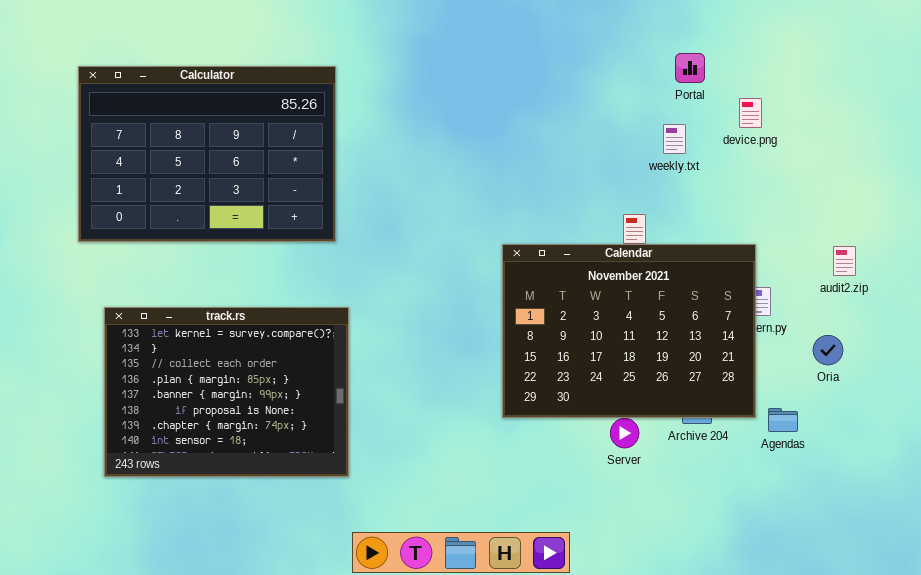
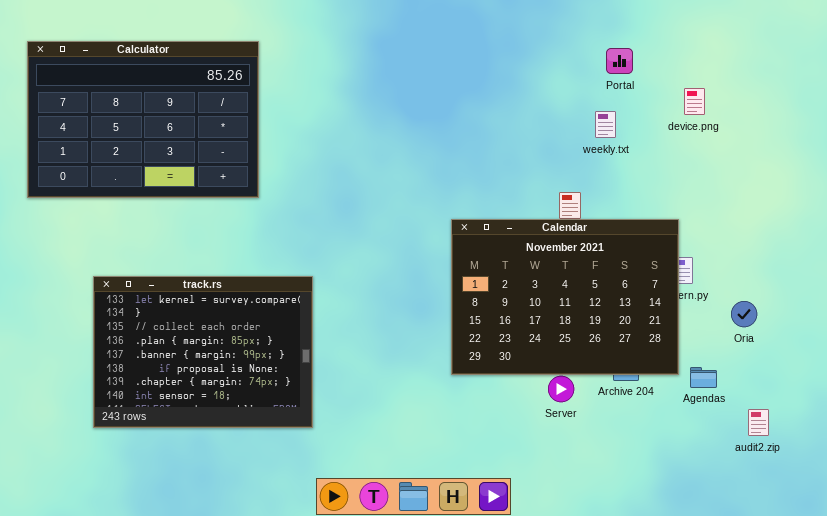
Calculator: [78,66,336,242] -> [27,41,259,198], moved
device.png: [739,98,762,128] -> [684,88,705,115], moved
audit2.zip: [833,246,856,276] -> [748,409,769,436], moved

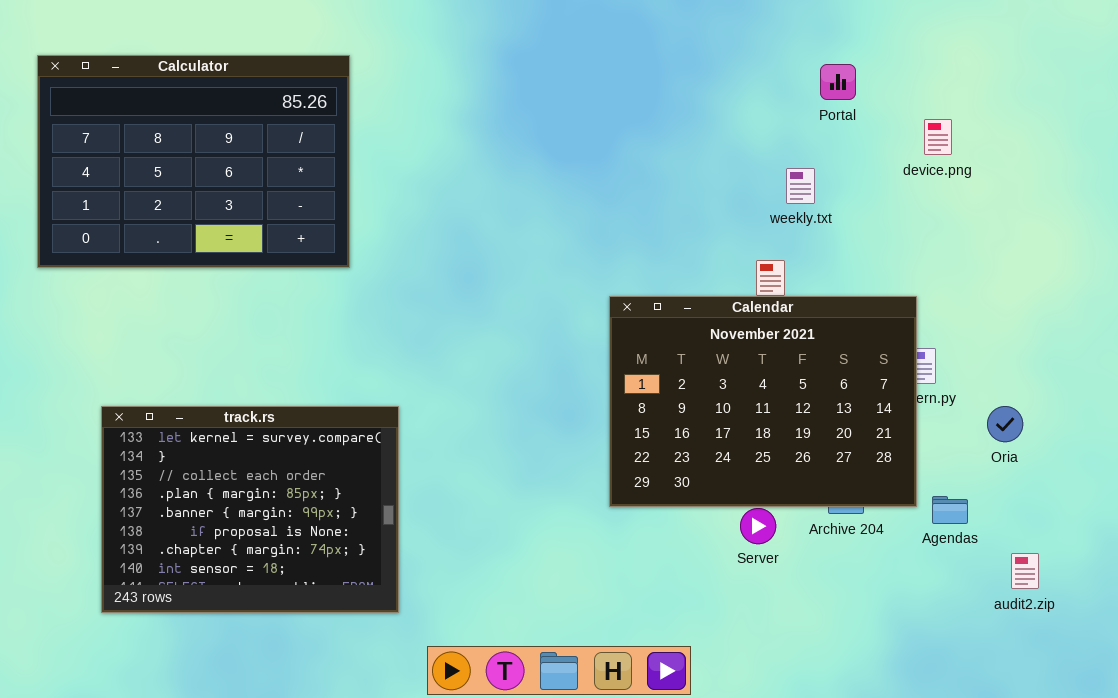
weekly.txt: [595,111,616,138] -> [786,168,815,204], moved
track.rs: [93,276,313,428] -> [101,406,399,613], moved

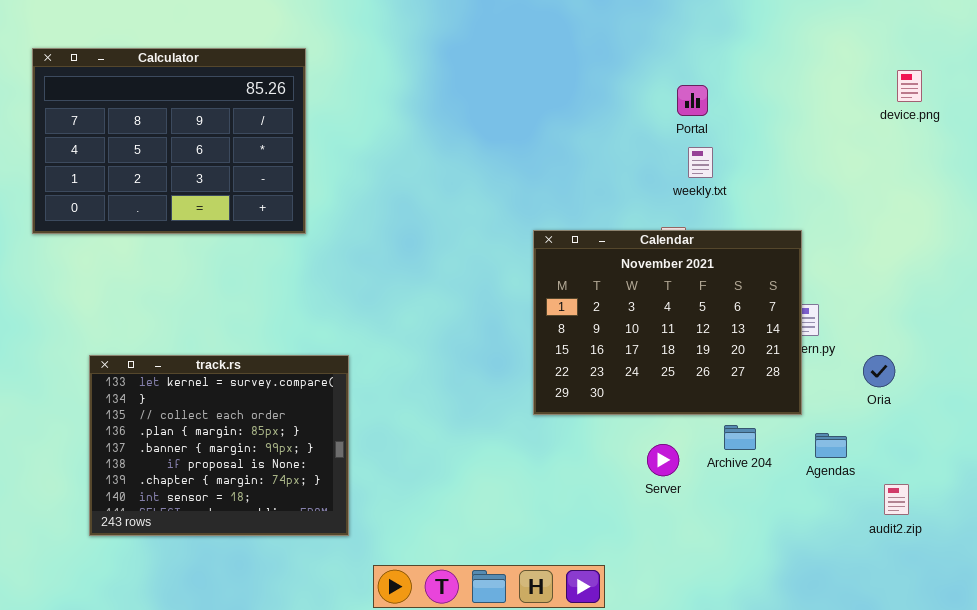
Portal: [820,64,856,100] -> [677,85,708,116], moved
device.png: [924,119,952,155] -> [897,70,922,102], moved
Calendar: [609,296,917,507] -> [533,230,802,415], moved

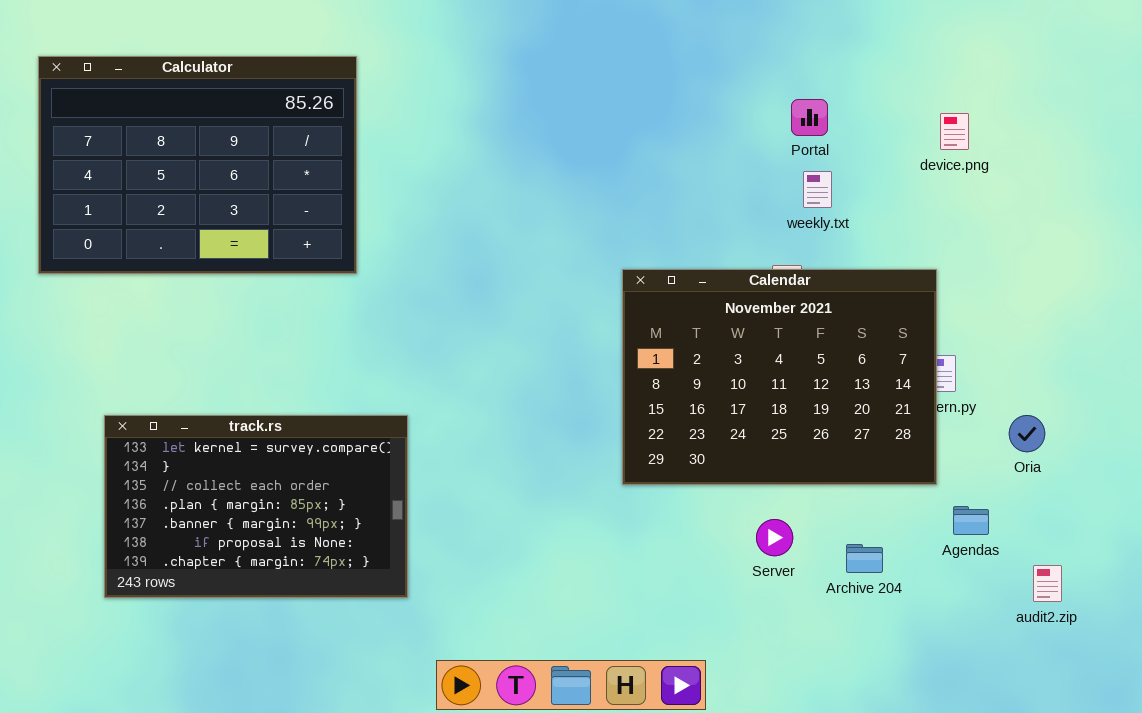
device.png: [897,70,922,102] -> [940,113,969,150], moved
track.rs: [89,355,349,536] -> [104,415,408,598], resized
Archive 204: [724,425,756,450] -> [846,544,883,573], moved

